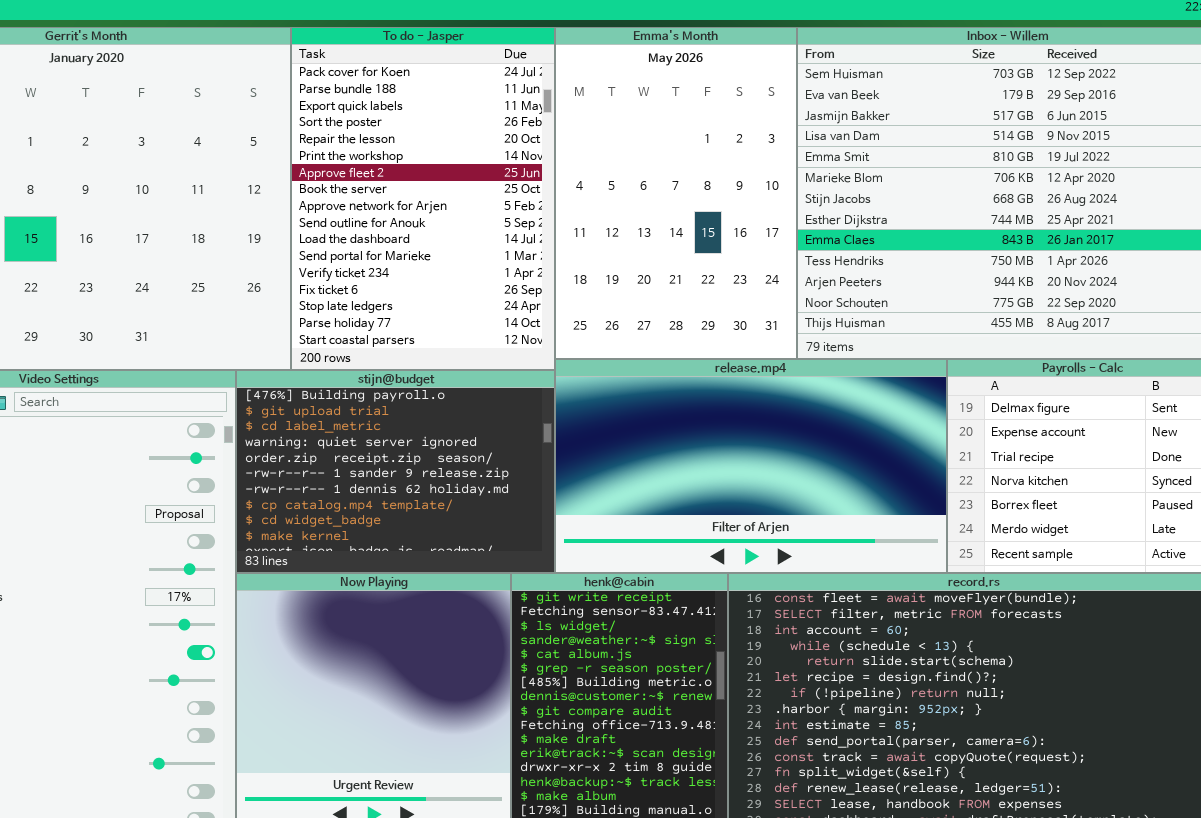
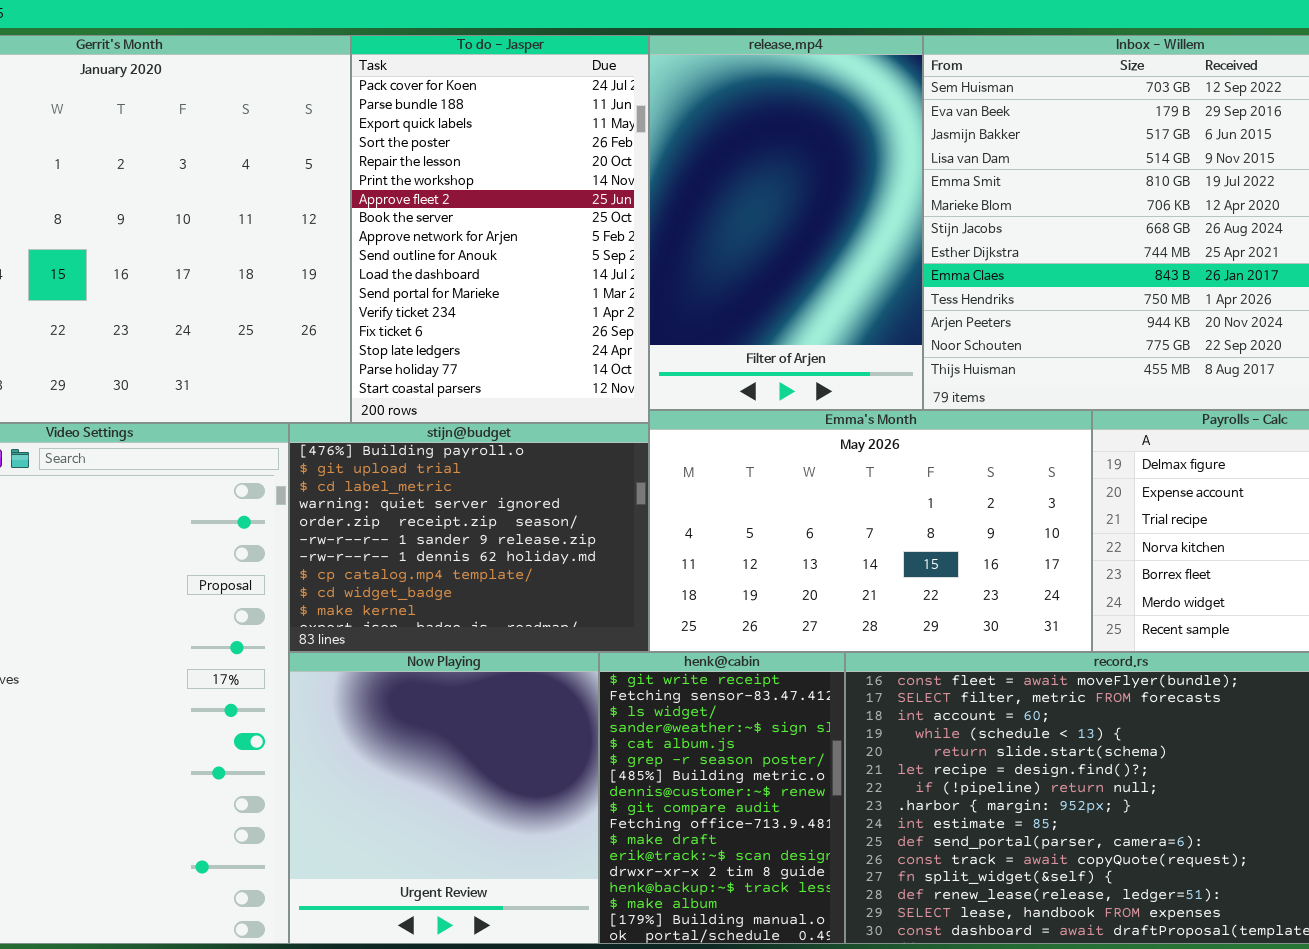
Emma's Month: [555,27,797,359] -> [649,410,1092,652], moved, resized
release.mp4: [555,359,947,573] -> [649,35,923,410], moved, resized

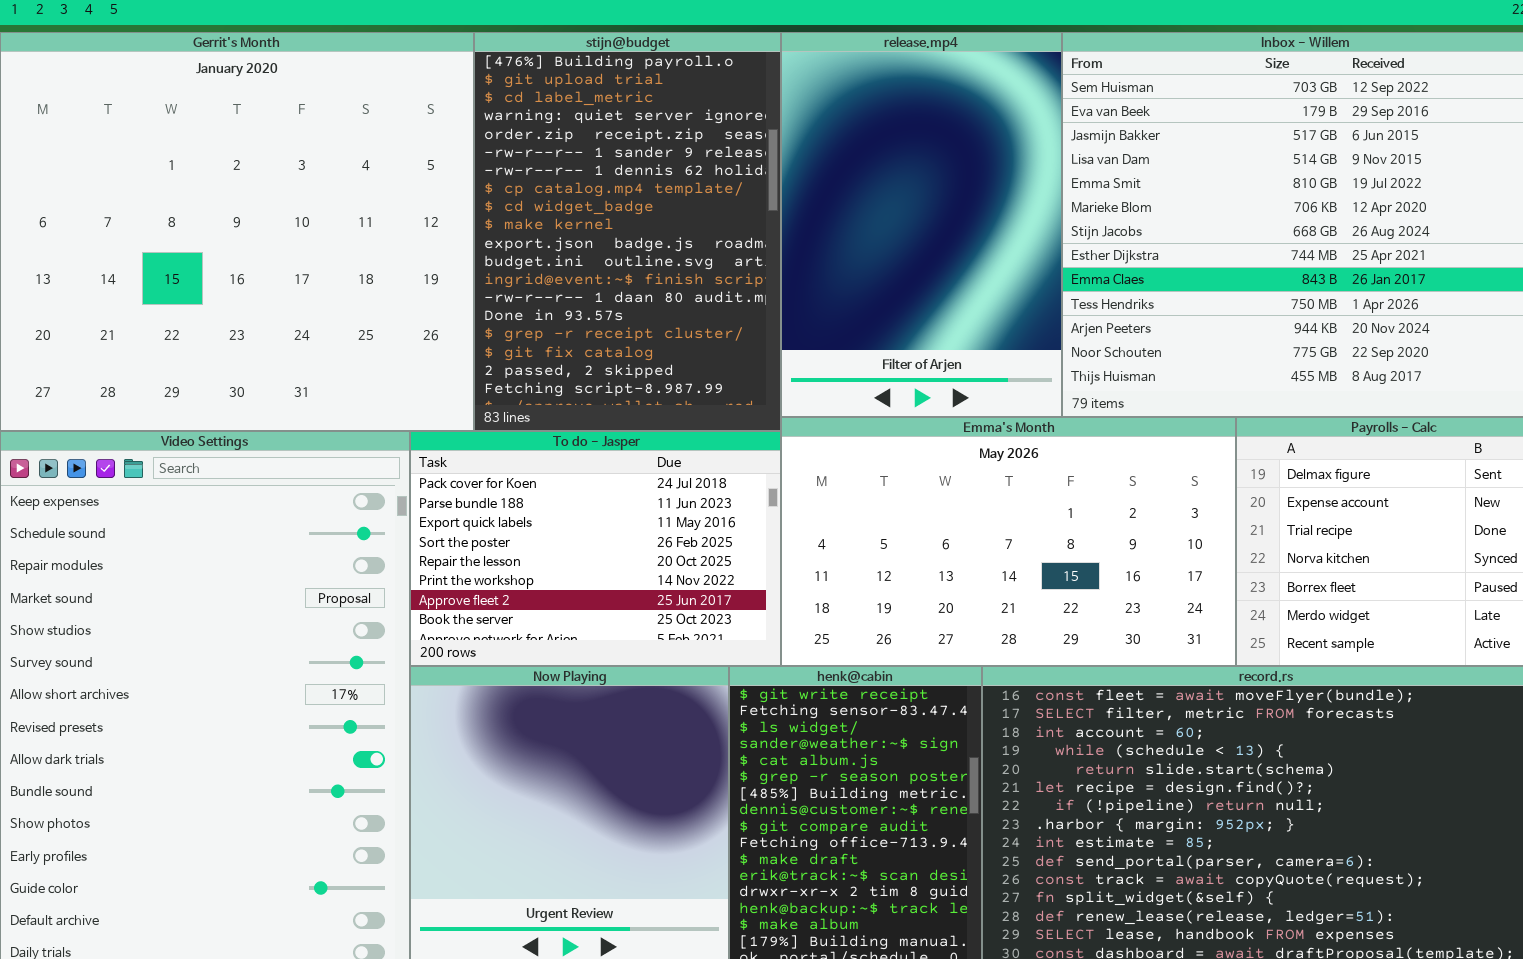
To do - Jasper: [351,35,649,423] -> [410,431,781,666], moved, resized
stijn@budget: [289,423,649,652] -> [474,32,781,431], moved, resized

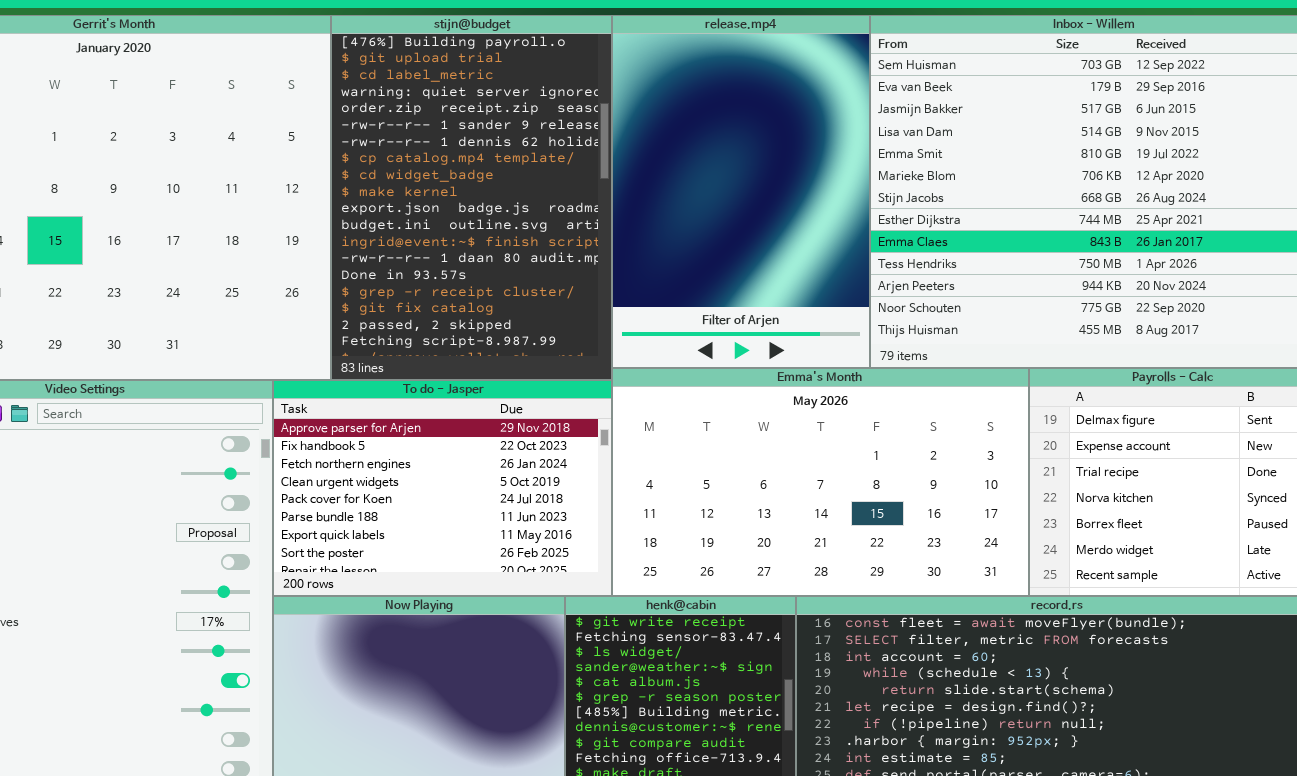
To do - Jasper: [410,431,781,666] -> [273,380,612,596], scrolled up 4 rows

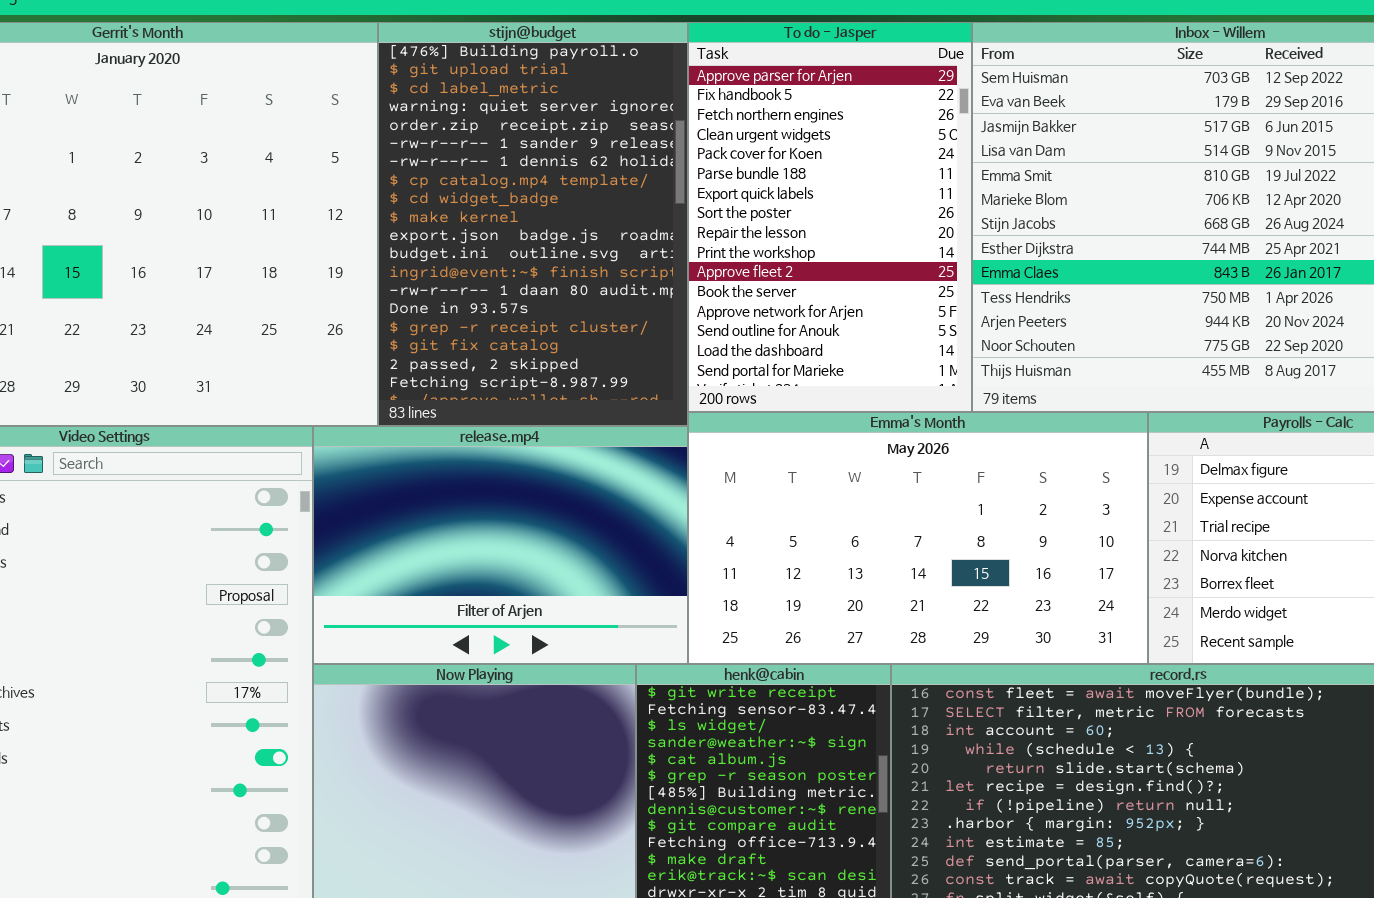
release.mp4: [612,15,870,368] -> [313,426,688,664], moved, resized
To do - Jasper: [273,380,612,596] -> [688,22,972,412], moved, resized

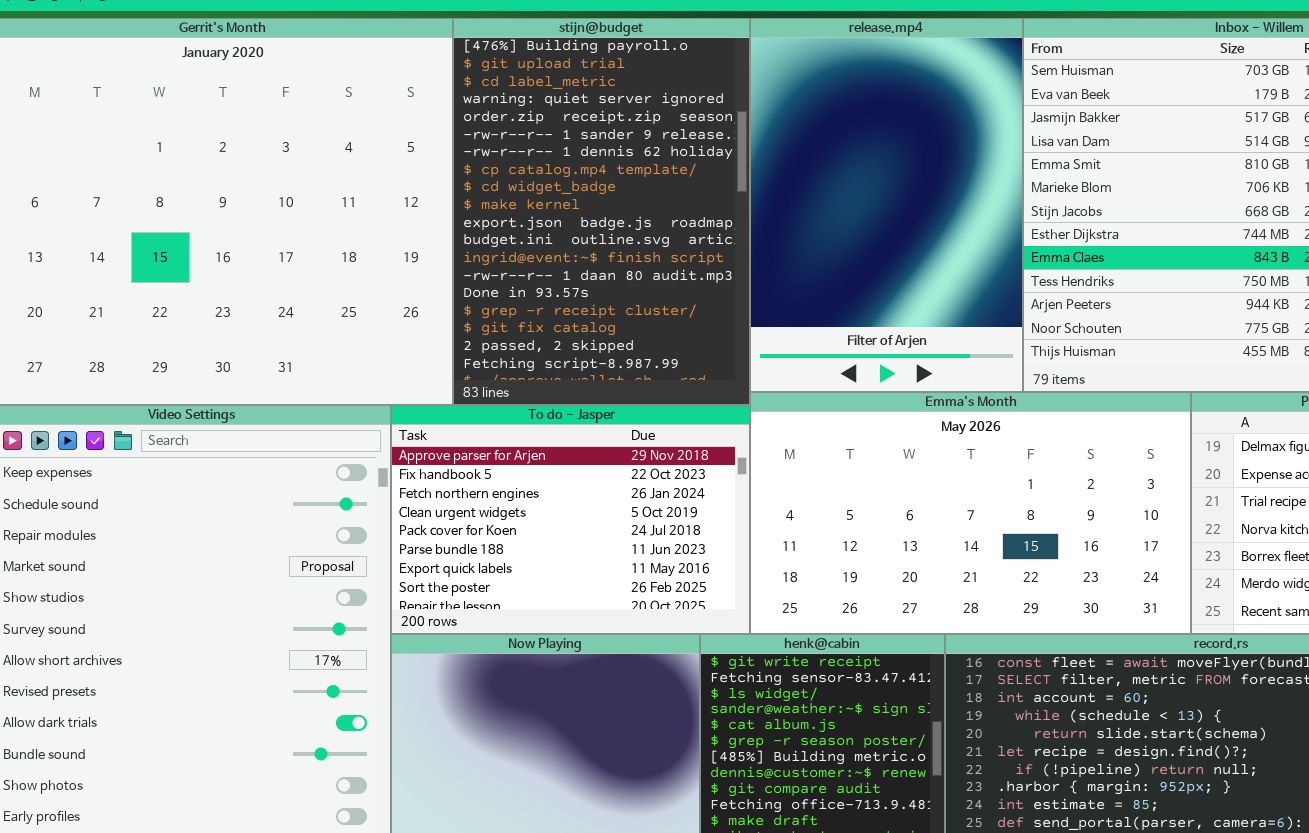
To do - Jasper: [688,22,972,412] -> [391,405,750,634], moved, resized
release.mp4: [313,426,688,664] -> [750,18,1023,392], moved, resized

